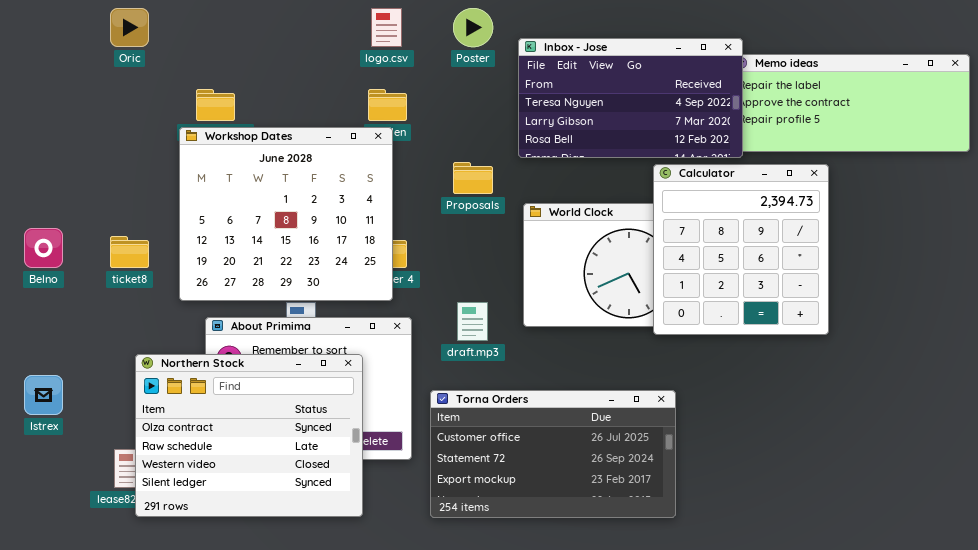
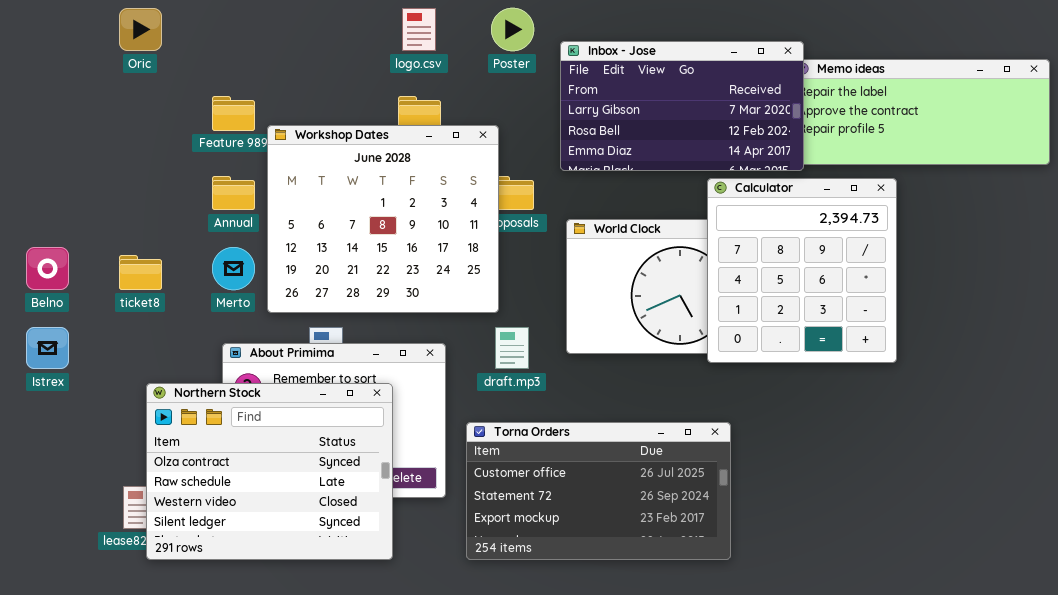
Inbox - Jose: [518,38,743,158] -> [560,41,804,171], scrolled down 1 row
Workshop Dates: [179,127,393,301] -> [267,125,499,313], moved
Istrex: [24,375,63,415] -> [26,327,69,369], moved

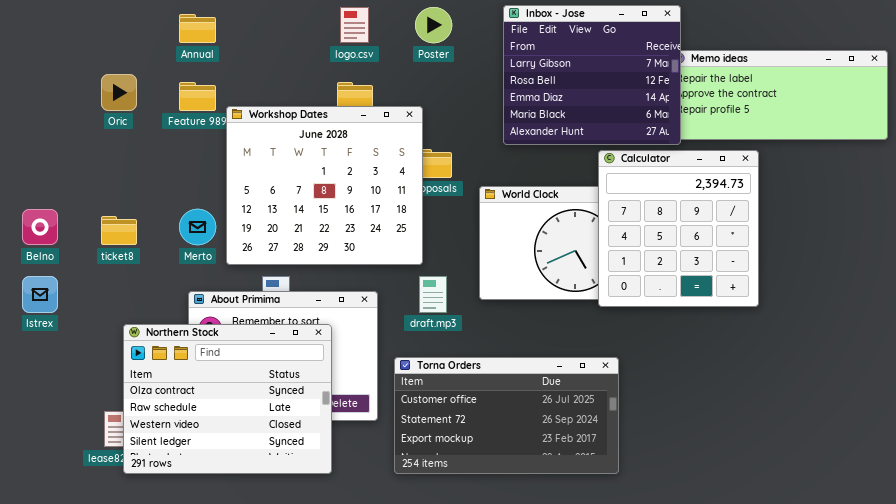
Oric: [119,8,162,51] -> [101,74,137,111], moved
Inbox - Jose: [560,41,804,171] -> [503,5,681,145], resized
Annual: [212,176,255,210] -> [179,14,216,43], moved

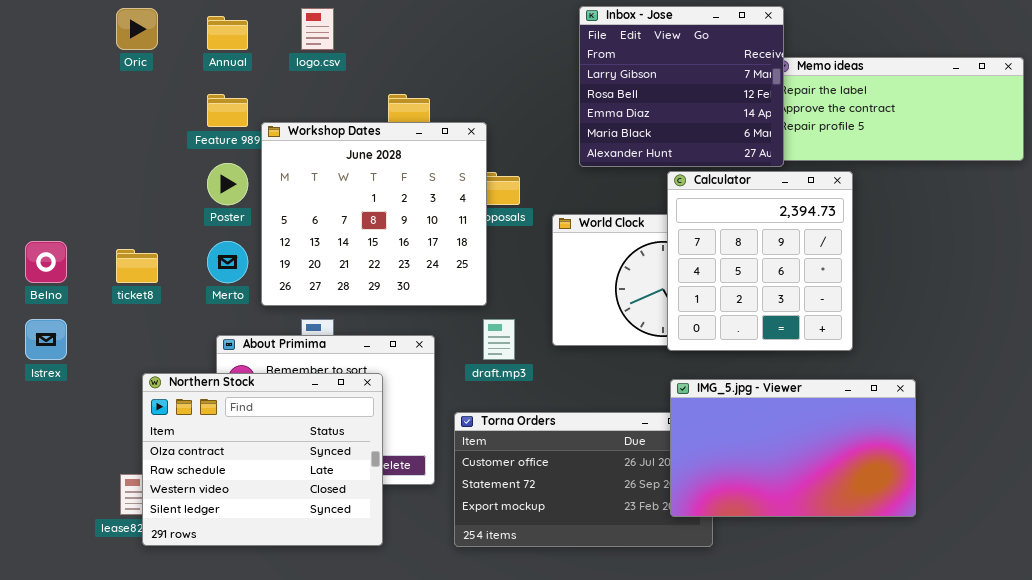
logo.csv: [340,7,369,43] -> [301,8,334,50], moved
Poster: [415,7,452,43] -> [207,163,248,205], moved
Oric: [101,74,137,111] -> [116,8,158,50], moved
Calculator: [598,150,759,307] -> [667,171,853,351], moved
IMG_5.jpg - Viewer: none -> [670,379,916,517], opened

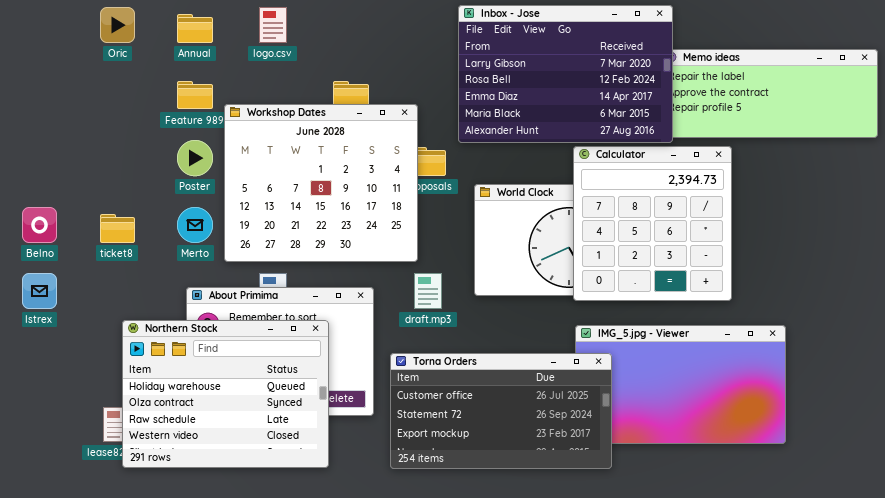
Inbox - Jose: [579,6,784,167] -> [458,5,673,143], resized
Northern Stock: [142,373,383,546] -> [122,320,329,468], scrolled up 1 row
Torna Orders: [454,412,713,547] -> [390,353,612,469], raised

